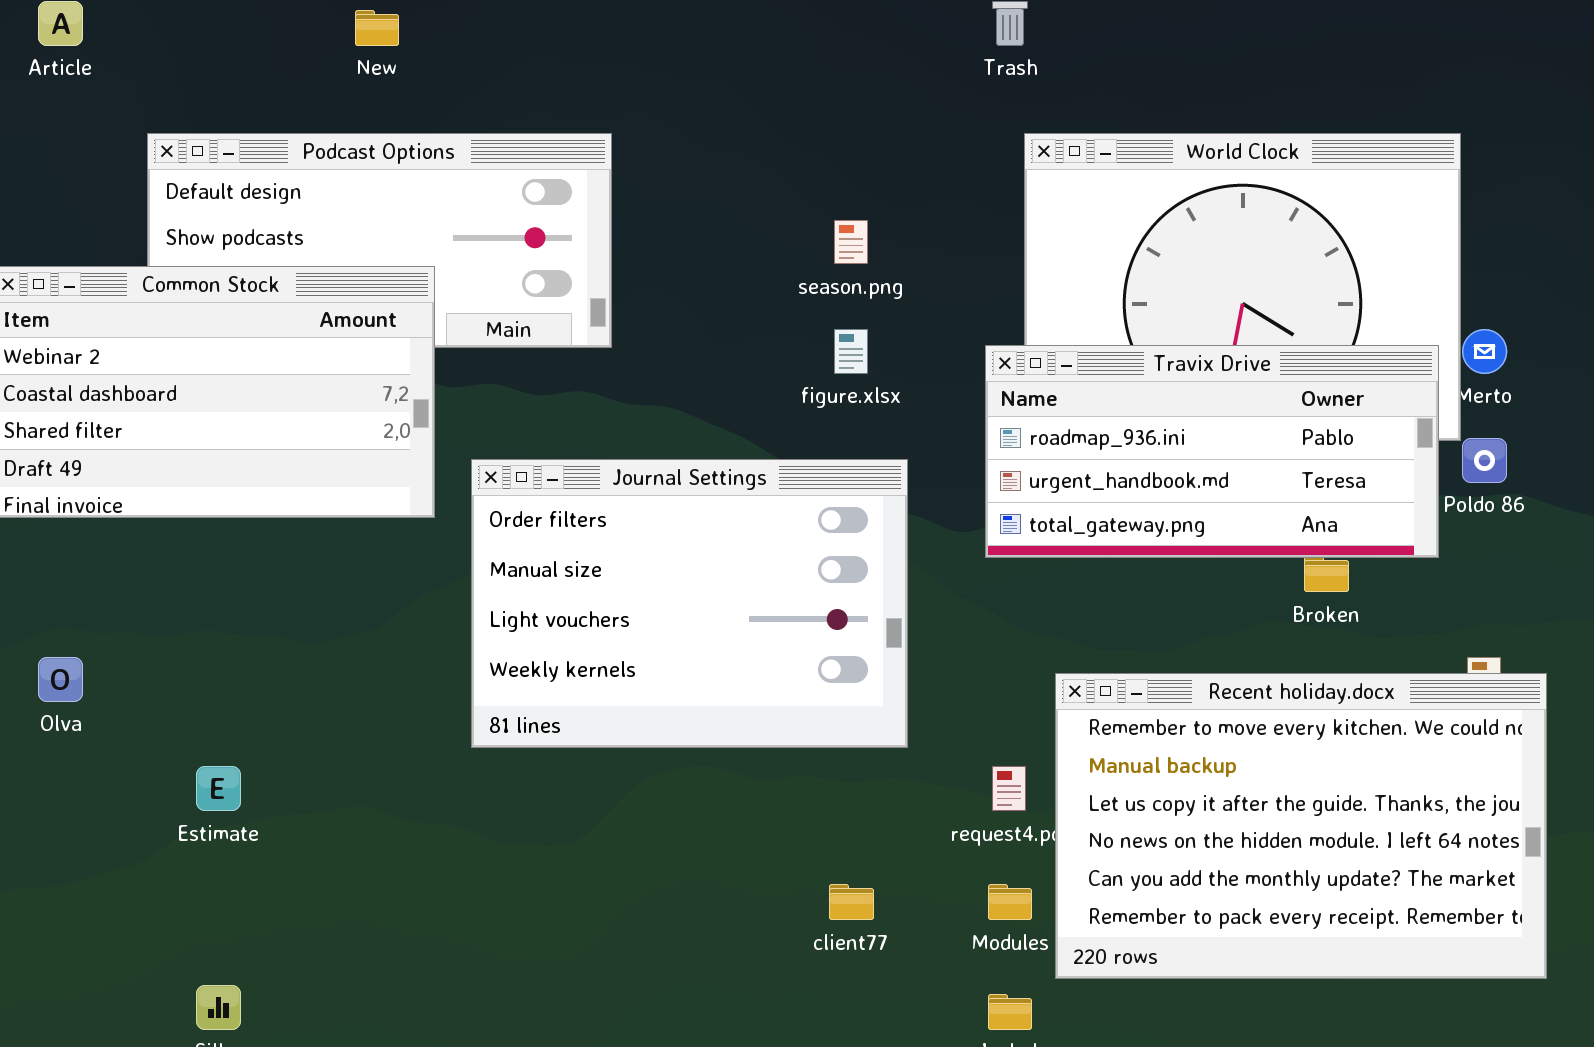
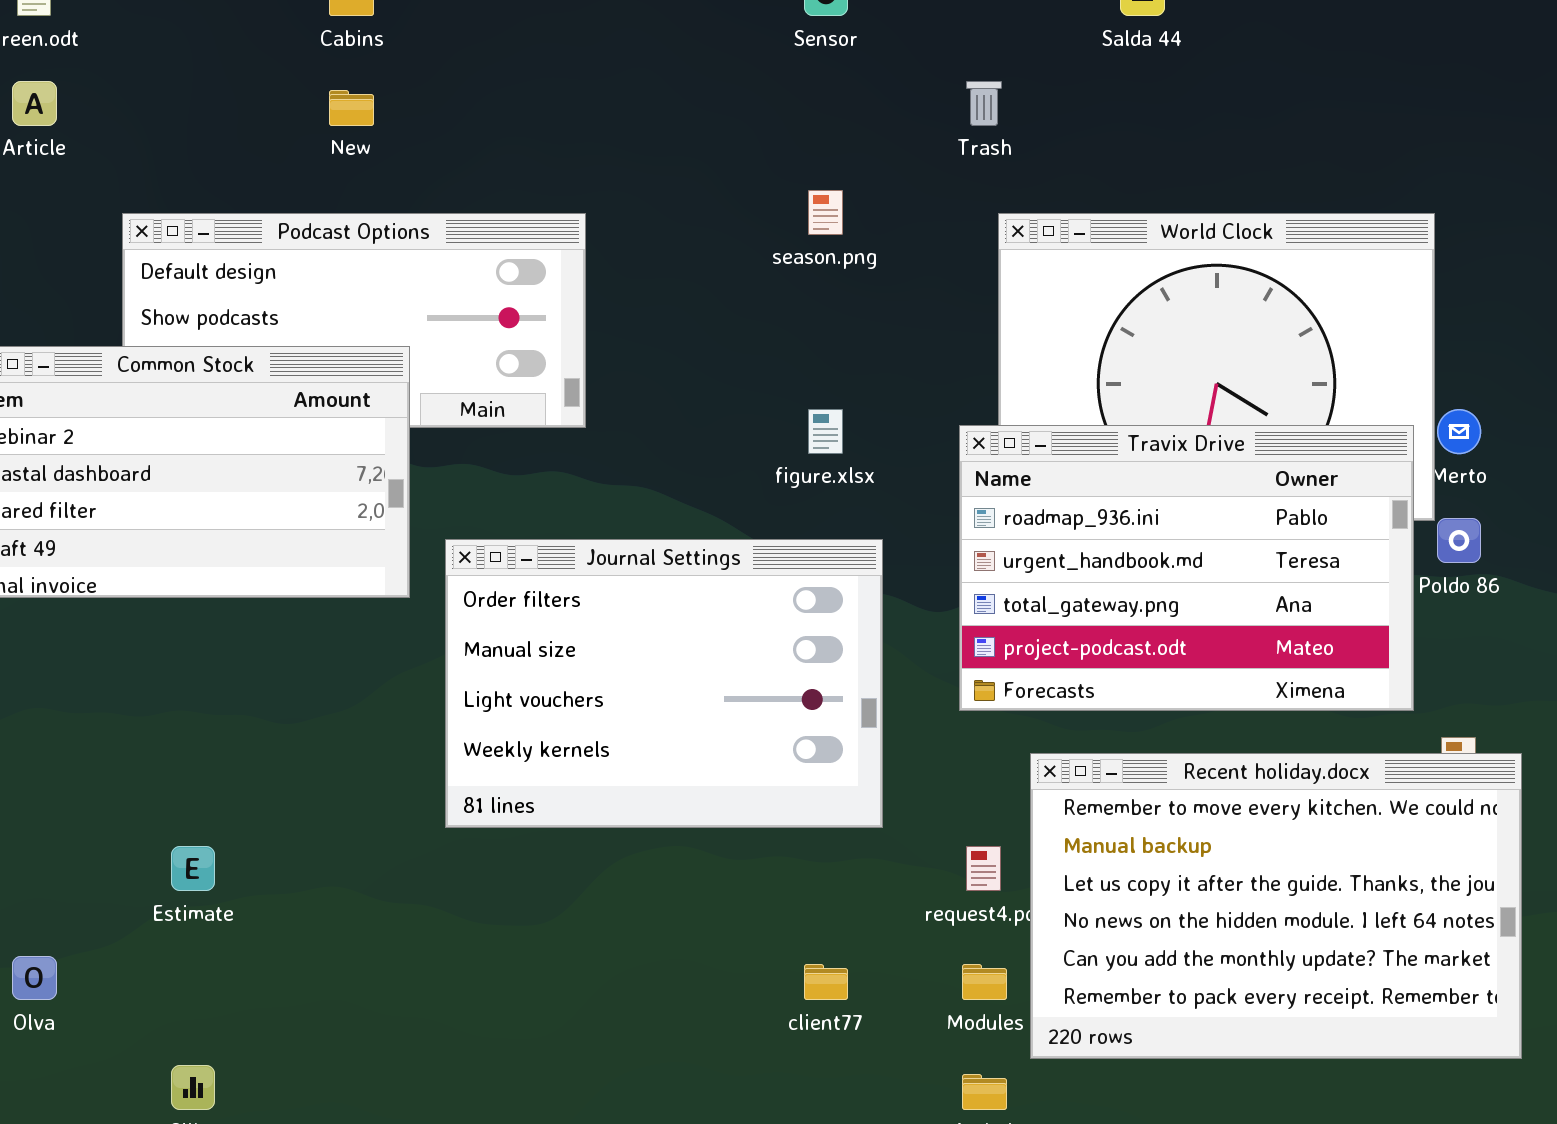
season.png: [834,220,868,264] -> [808,190,843,235], moved
Travix Drive: [985,345,1439,558] -> [959,425,1414,711], resized
Olva: [38,657,83,702] -> [12,956,57,1000], moved

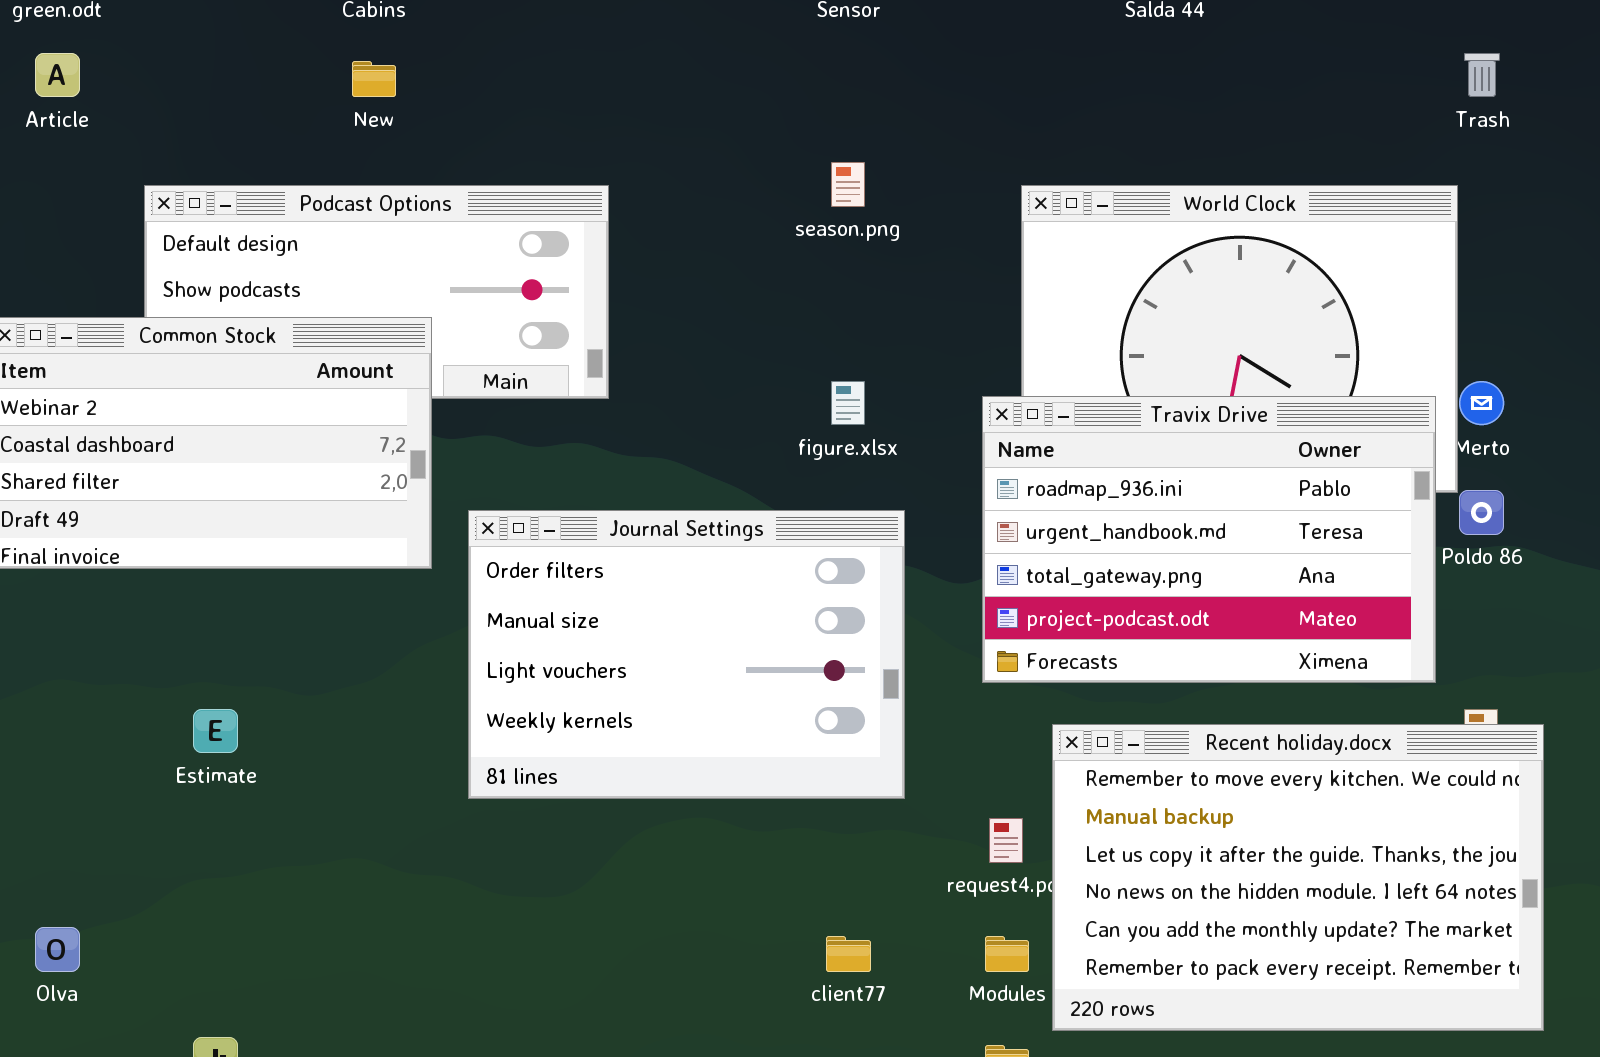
Trash: [966,81,1002,126] -> [1464,53,1500,97], moved
Estimate: [171,846,215,891] -> [193,709,238,753], moved

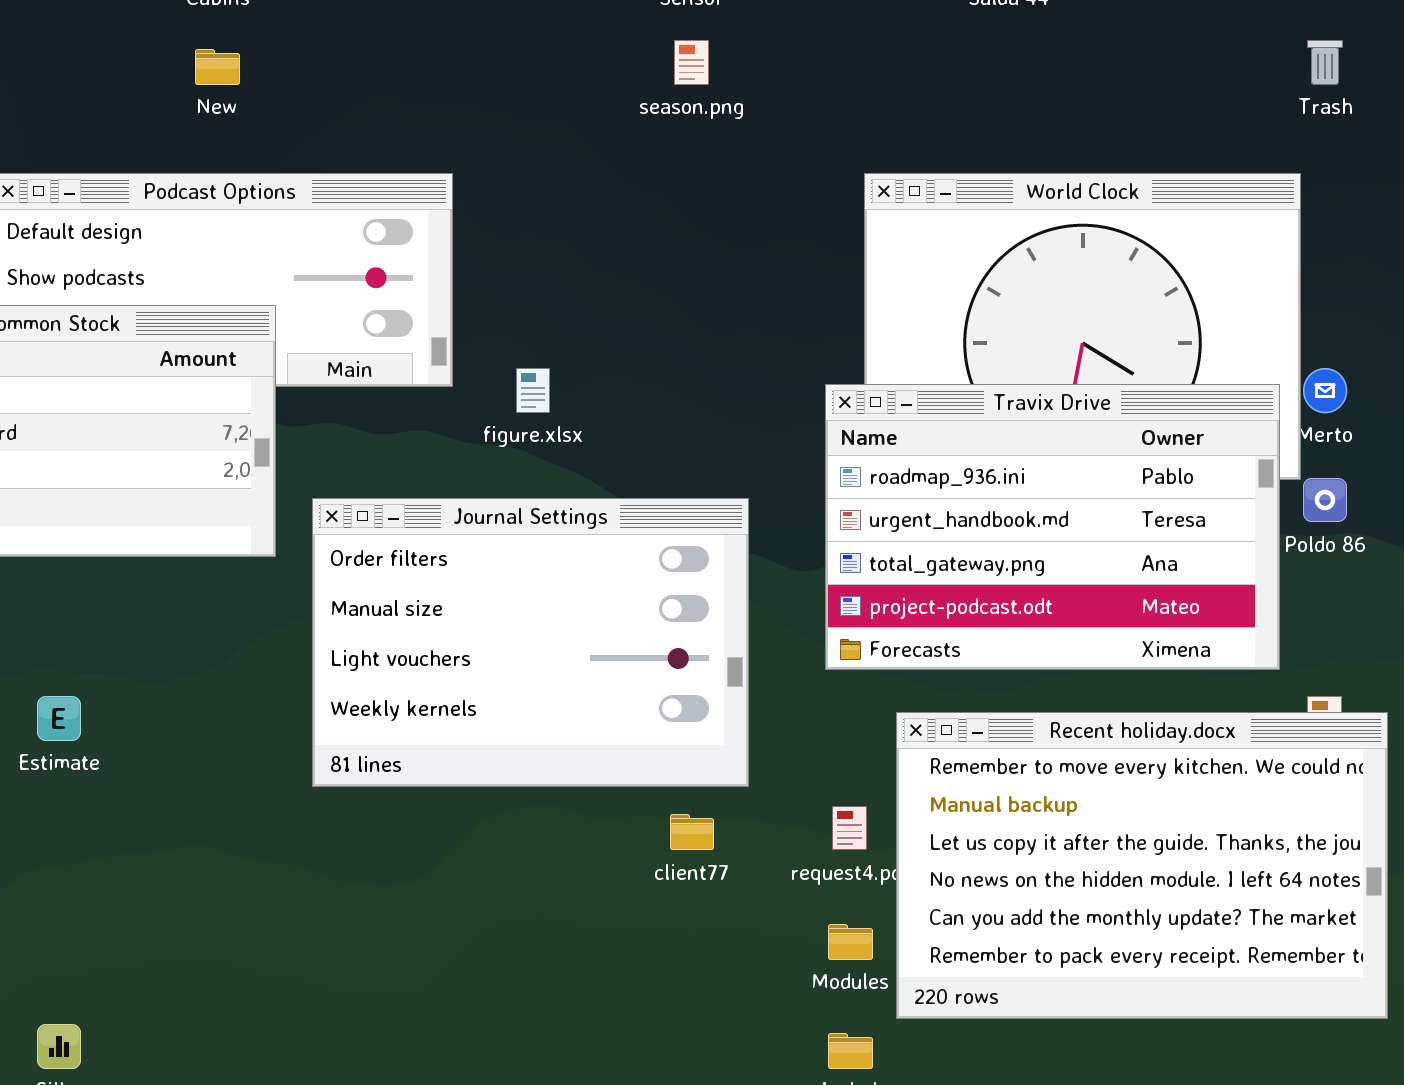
season.png: [831,162,865,207] -> [674,40,709,85], moved
figure.xlsx: [831,381,865,425] -> [516,368,550,413], moved
client77: [826,936,871,972] -> [670,814,714,850], moved

